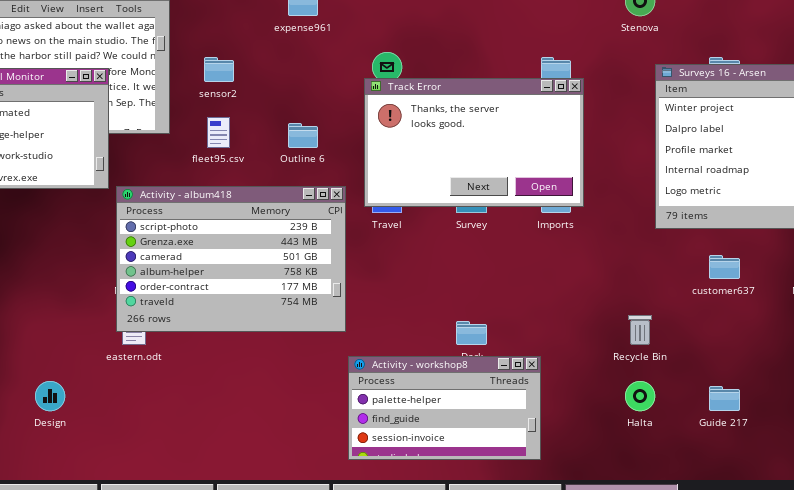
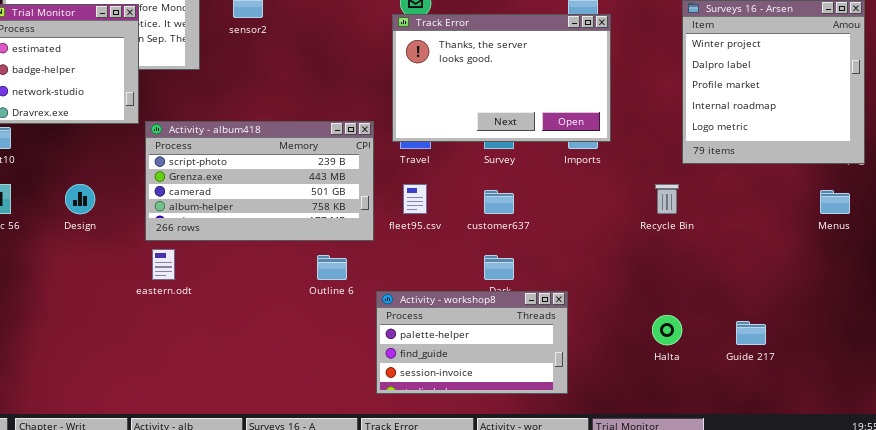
fleet95.csv: [207,117,230,148] -> [403,184,427,214], moved
Outline 6: [288,123,318,148] -> [317,255,347,280], moved
Activity - album418: [116,186,346,332] -> [145,121,374,241], resized
customer637: [709,255,740,279] -> [484,190,514,214], moved
Recycle Bin: [628,315,652,345] -> [655,184,679,214], moved
Design: [35,381,65,411] -> [65,184,95,214], moved

